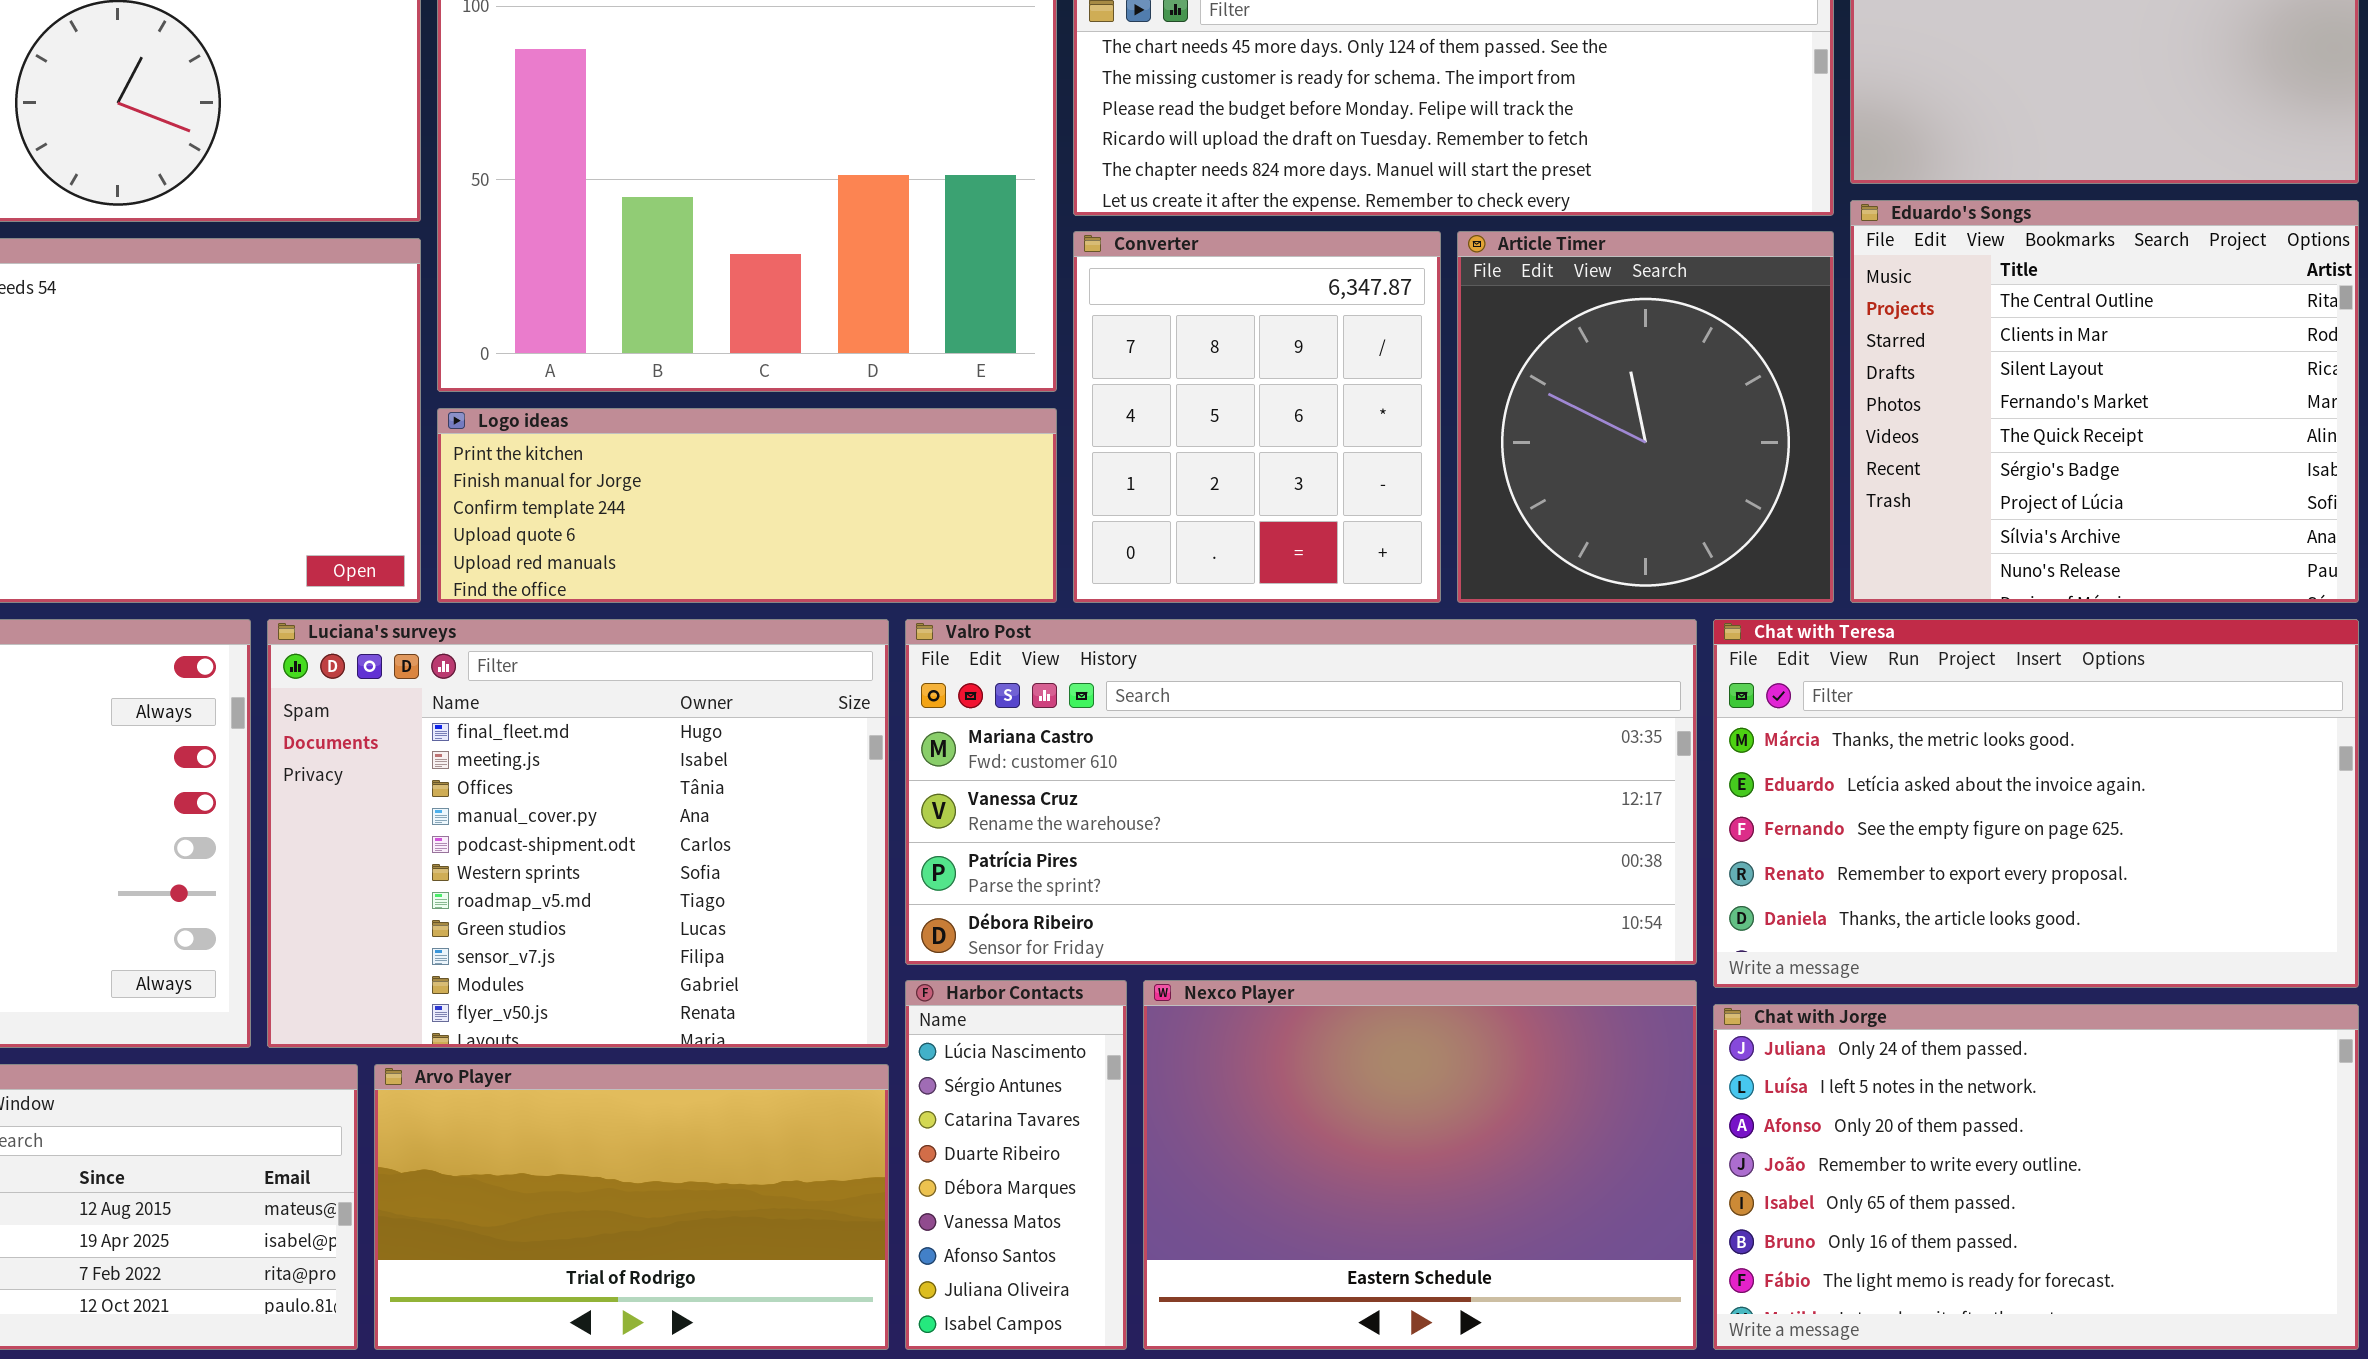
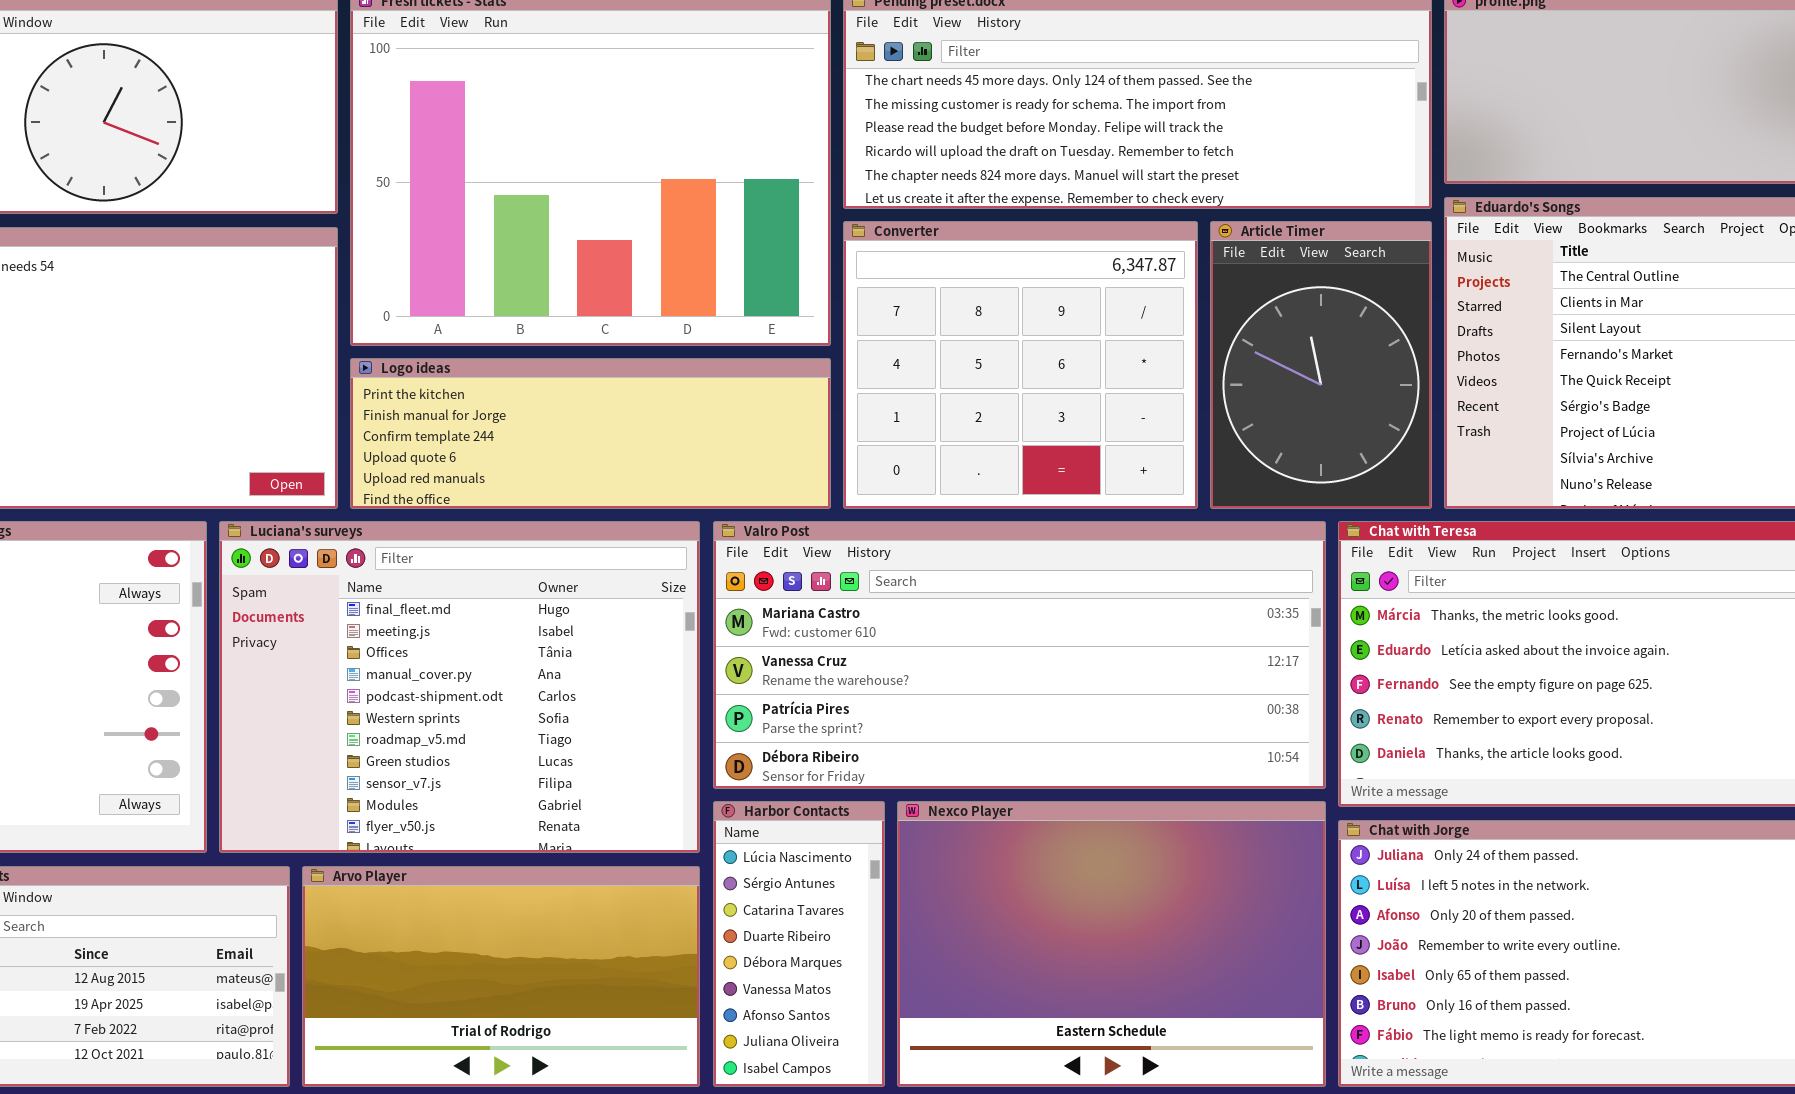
Converter: [1073,231,1441,603] -> [843,221,1198,509], resized
Article Timer: [1457,231,1834,603] -> [1210,221,1432,509], resized

